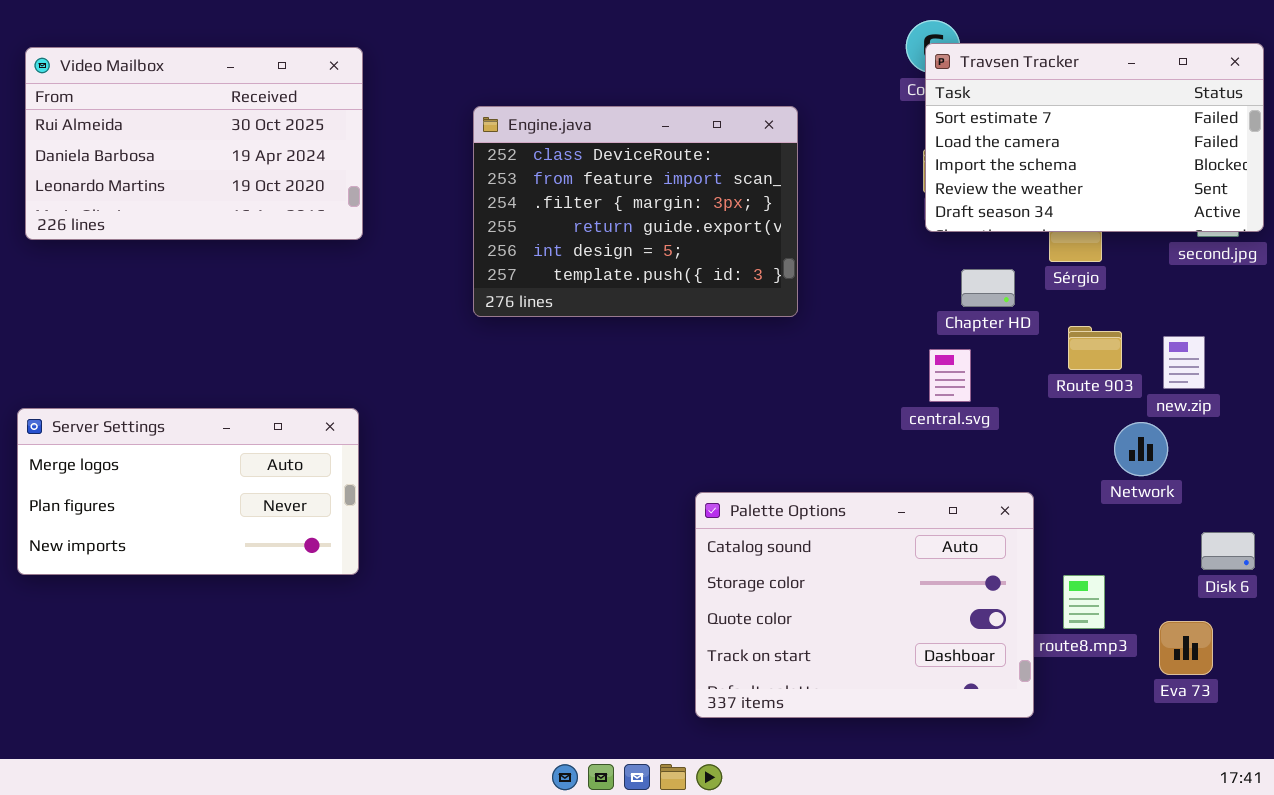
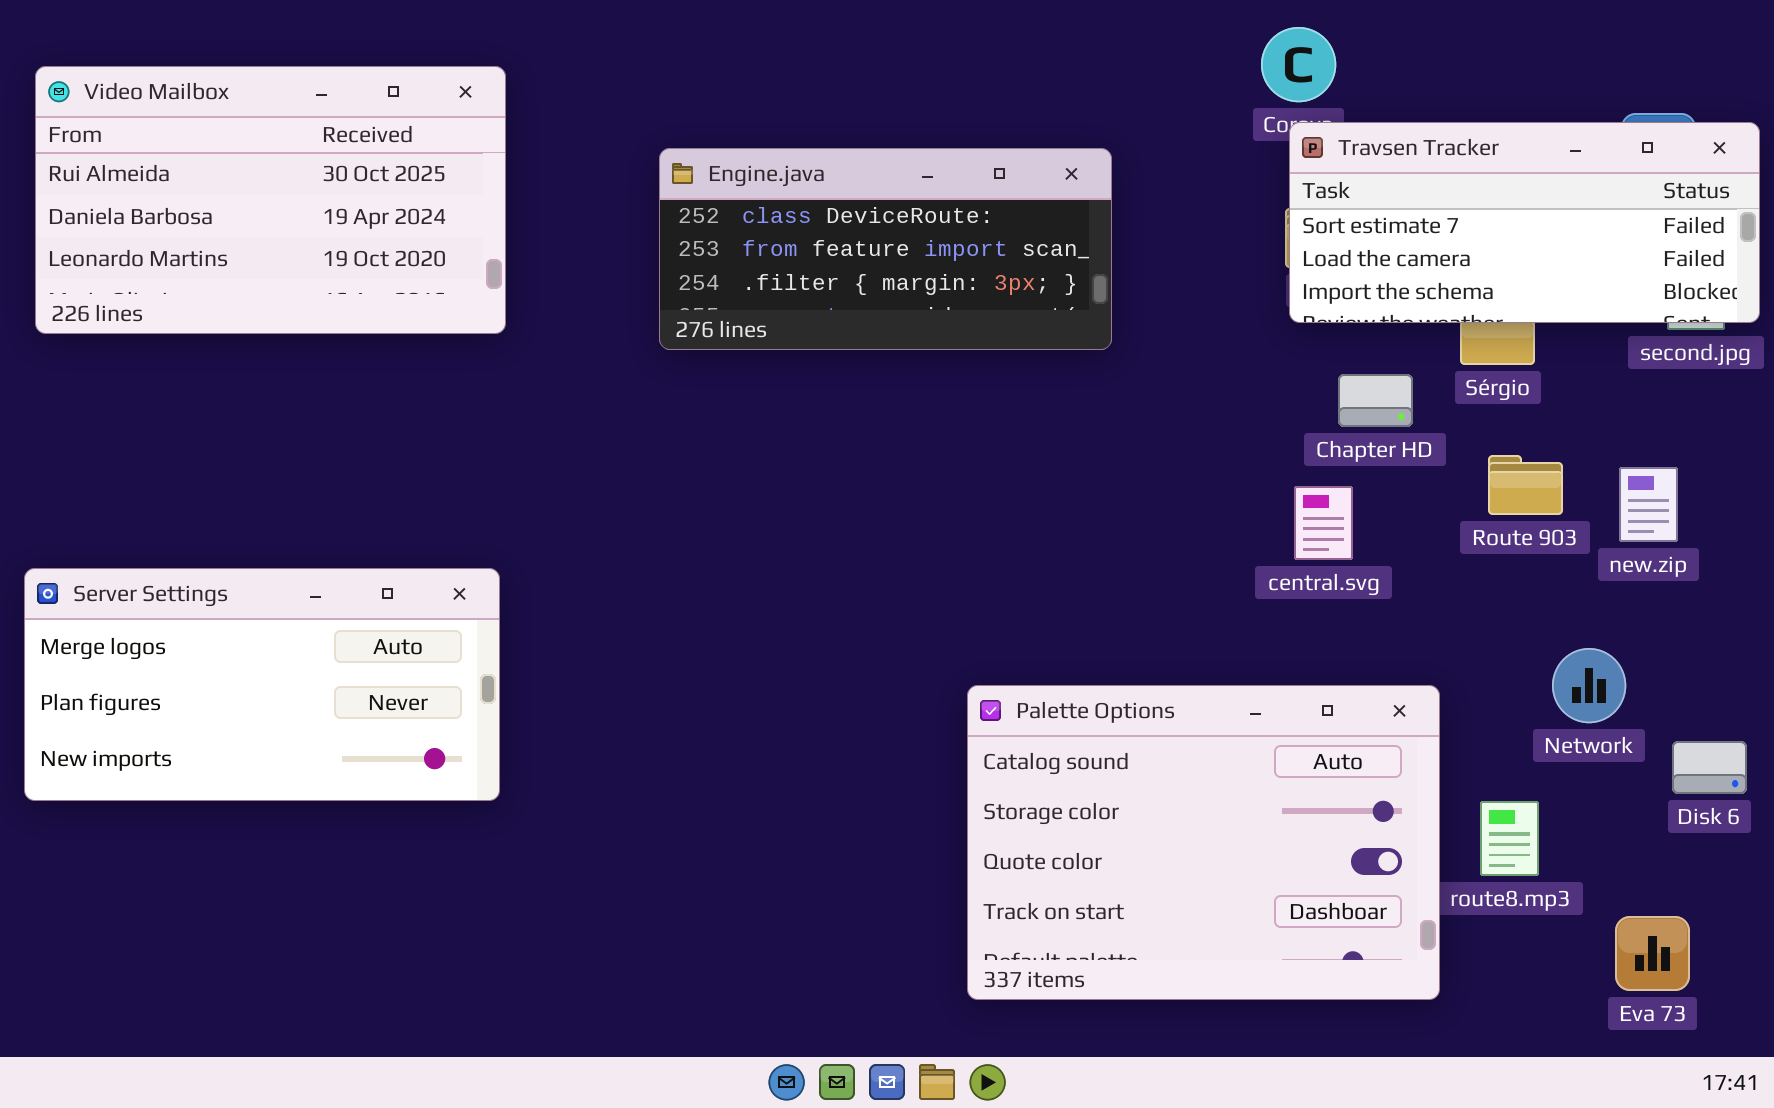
Travsen Tracker: [925,43,1264,232] -> [1289,122,1760,323], resized
Engine.java: [473,106,798,317] -> [659,148,1112,350], resized
Network: [1114,422,1168,476] -> [1552,648,1626,723], moved
Eva 73: [1159,621,1213,675] -> [1615,916,1690,991], moved

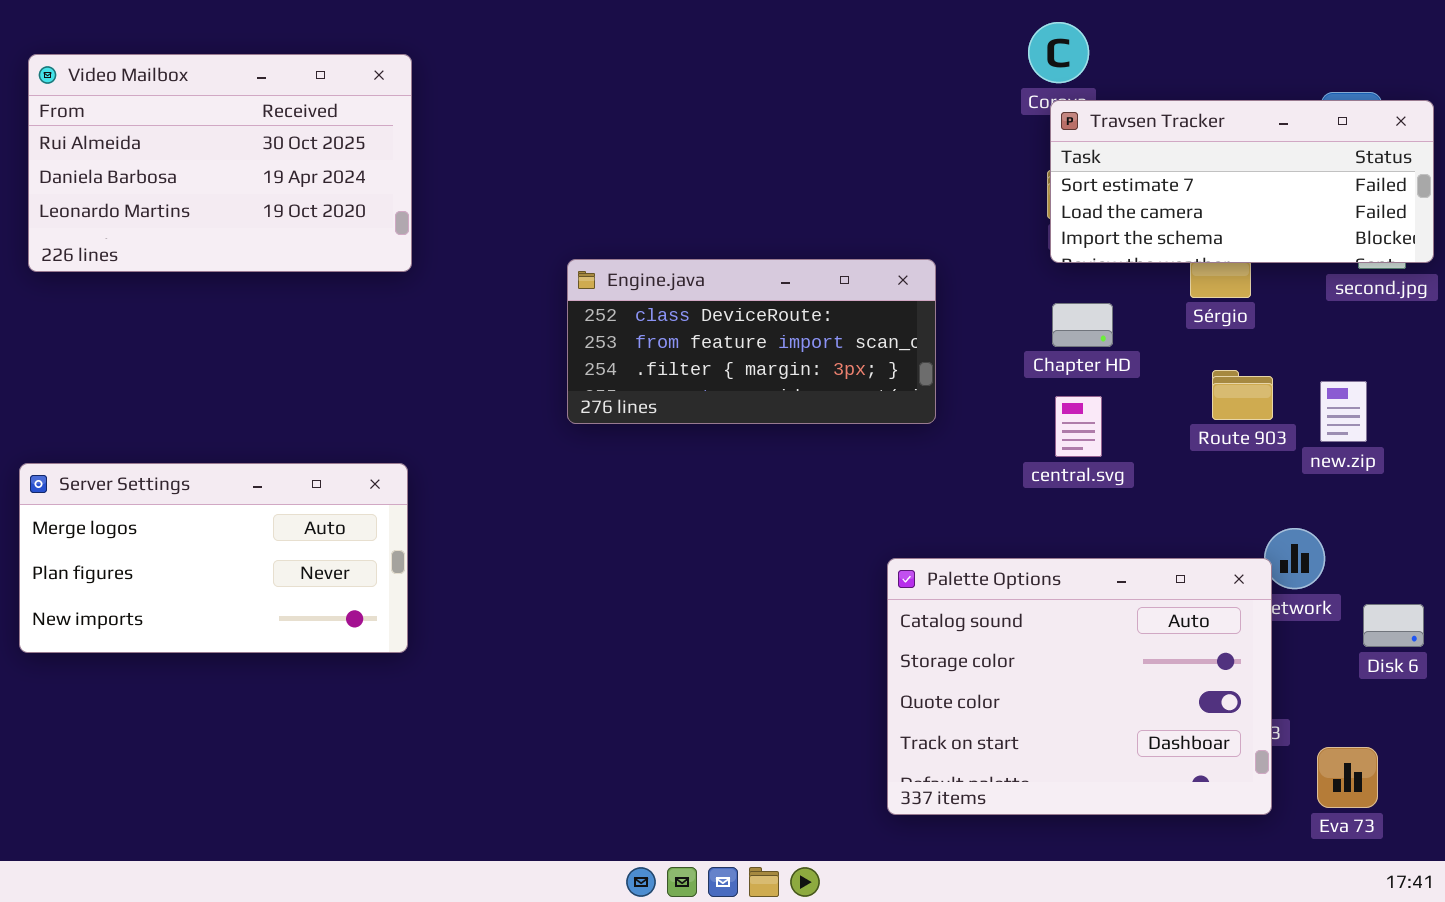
Engine.java: [659,148,1112,350] -> [567,259,936,424], moved
Chapter HD: [1338,374,1413,427] -> [1052,303,1113,347], moved
Palette Options: [967,685,1440,1000] -> [887,558,1272,815], moved

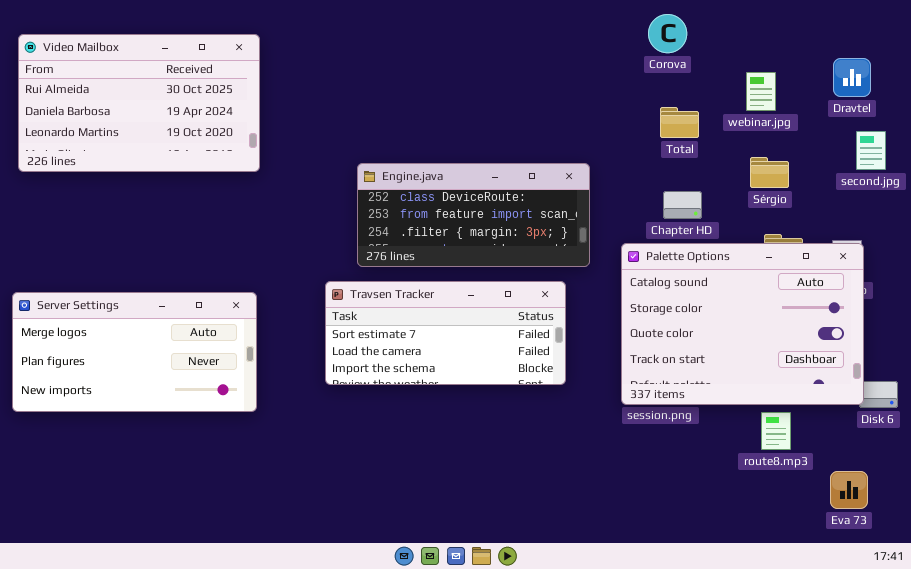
Travsen Tracker: [1050,100,1434,263] -> [325,281,566,385], moved
Palette Options: [887,558,1272,815] -> [621,243,864,405], moved

